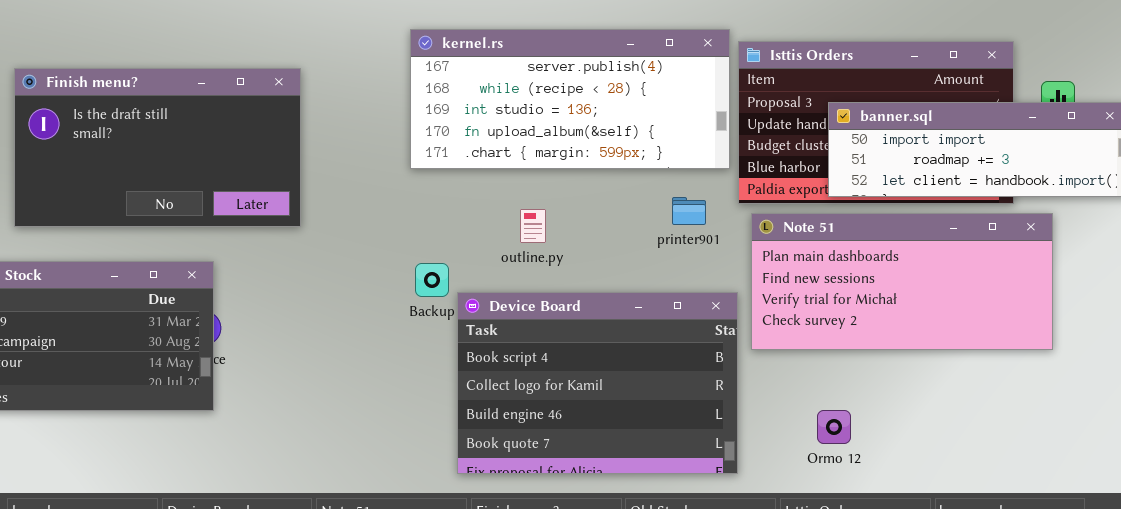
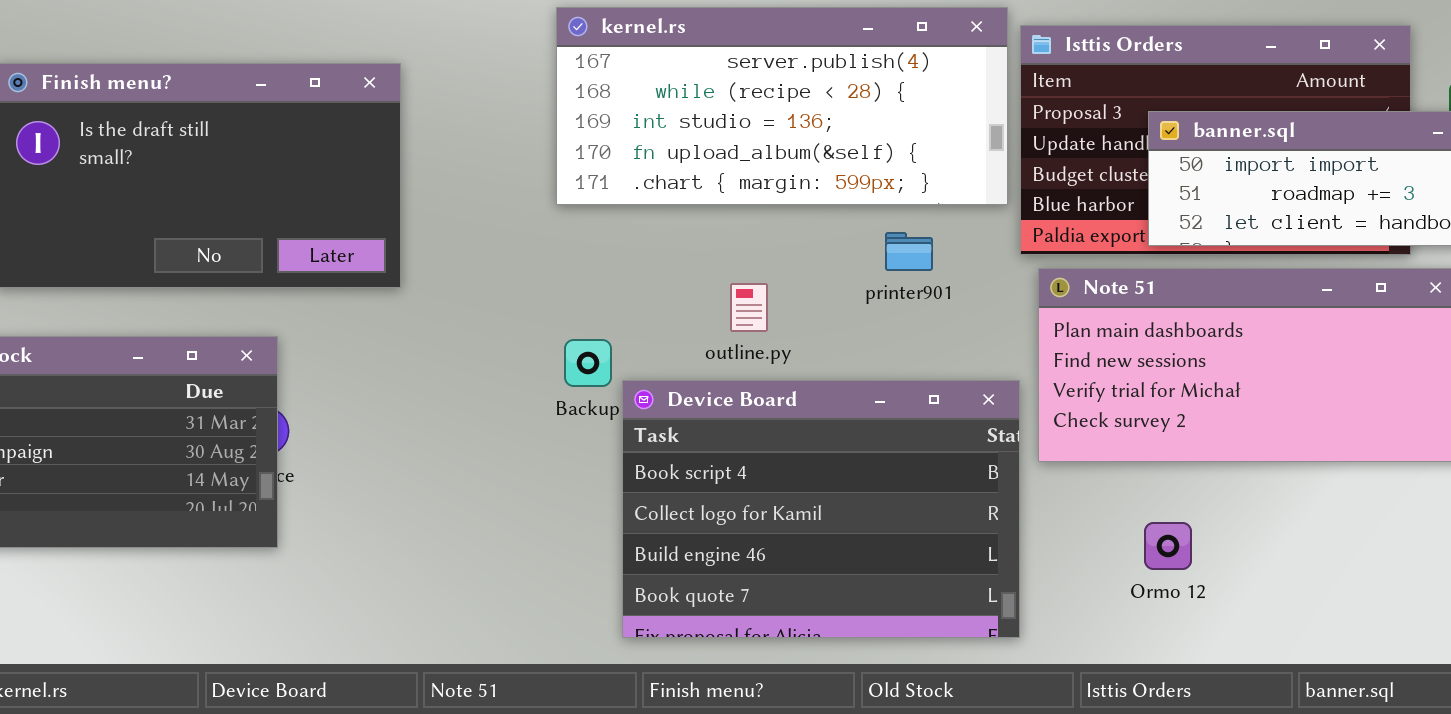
printer901: [672,197,706,225] -> [885,232,933,271], moved
outline.py: [520,209,546,243] -> [730,283,768,332], moved
Ormo 12: [817,410,851,444] -> [1144,522,1192,570], moved

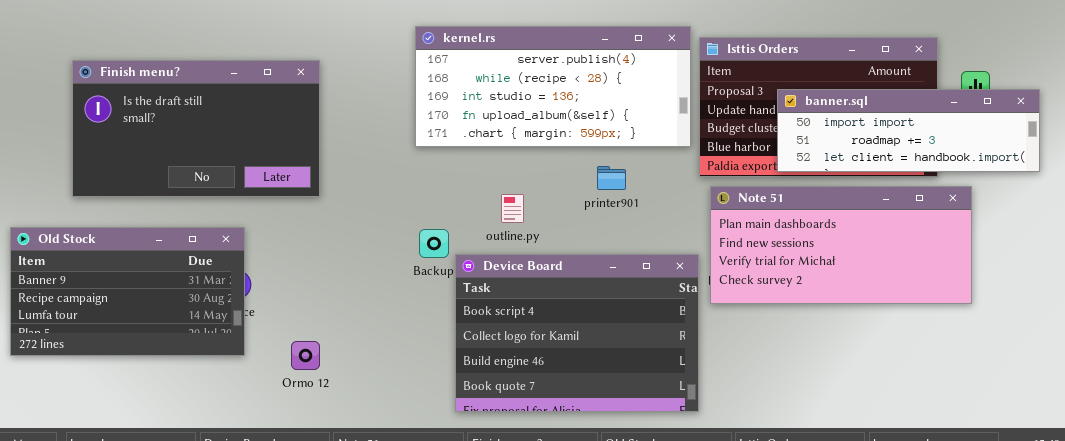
printer901: [885,232,933,271] -> [597,166,626,190], moved
outline.py: [730,283,768,332] -> [501,194,524,223], moved
Ormo 12: [1144,522,1192,570] -> [291,341,320,370], moved

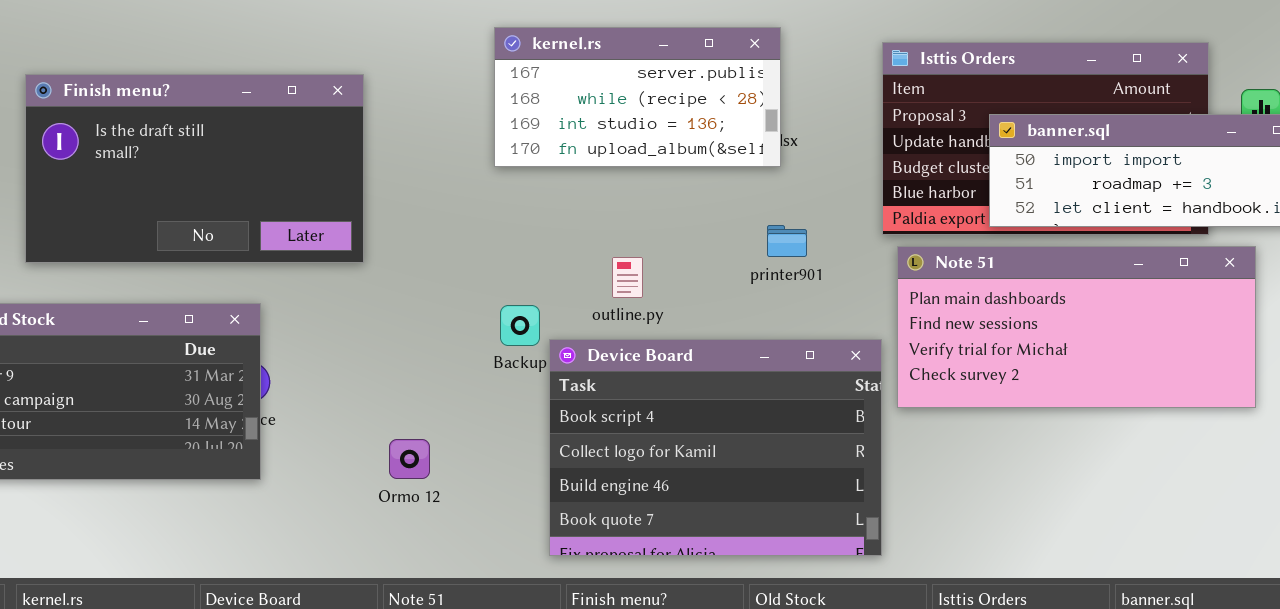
kernel.rs: [415,26,691,147] -> [494,27,781,167], resized
printer901: [597,166,626,190] -> [767,225,807,257], moved
Ormo 12: [291,341,320,370] -> [389,439,430,479], moved

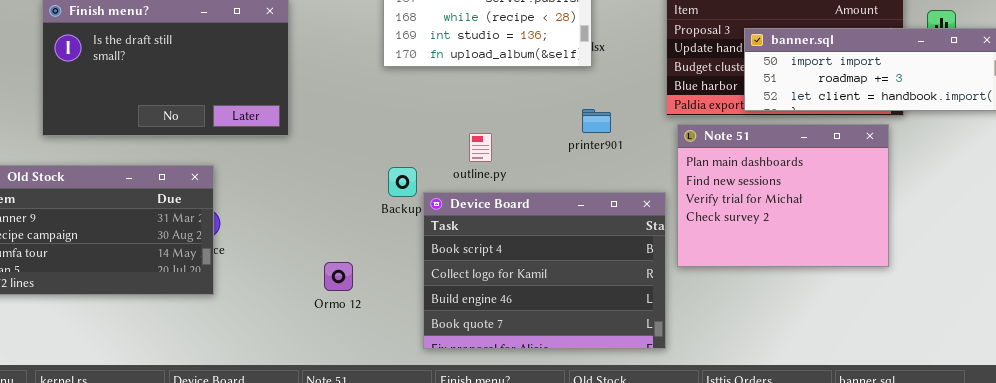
Note 51: [897,246,1256,408] -> [677,124,889,267], resized
Ormo 12: [389,439,430,479] -> [324,262,353,291], moved

